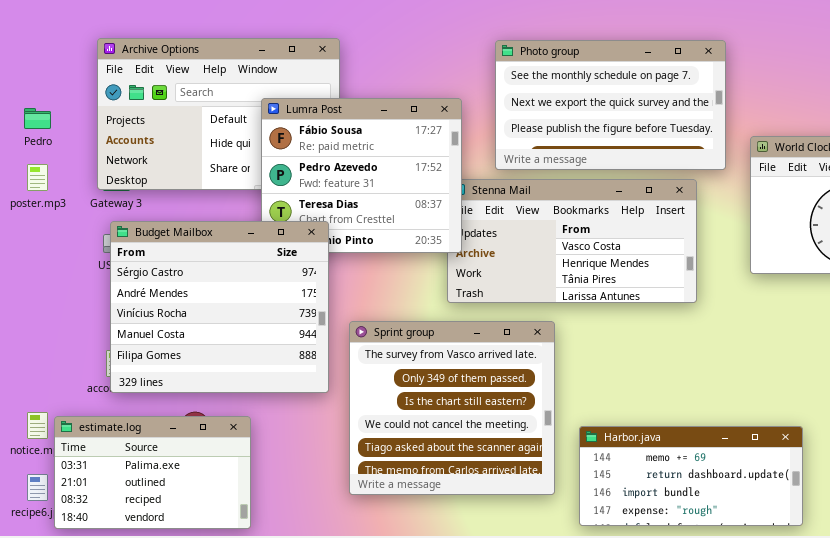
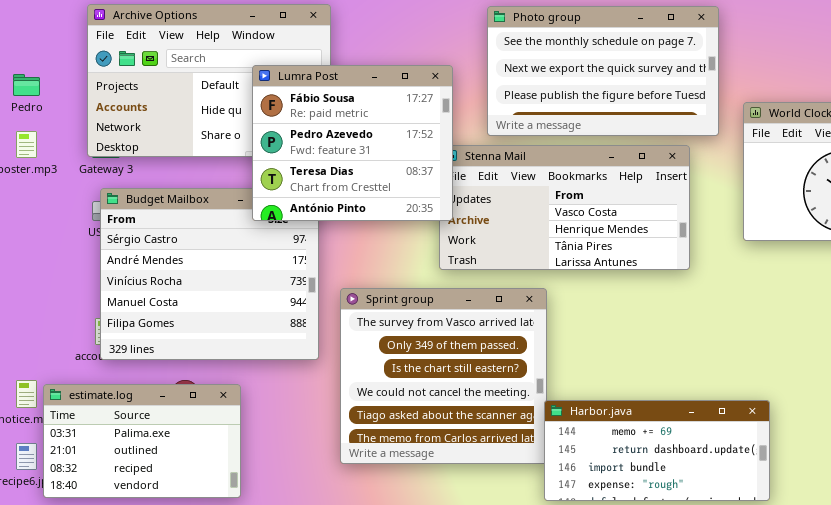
Lumra Post: [261,98,462,253] -> [252,65,453,221], raised
Harbor.java: [579,426,803,526] -> [544,400,770,501], moved

